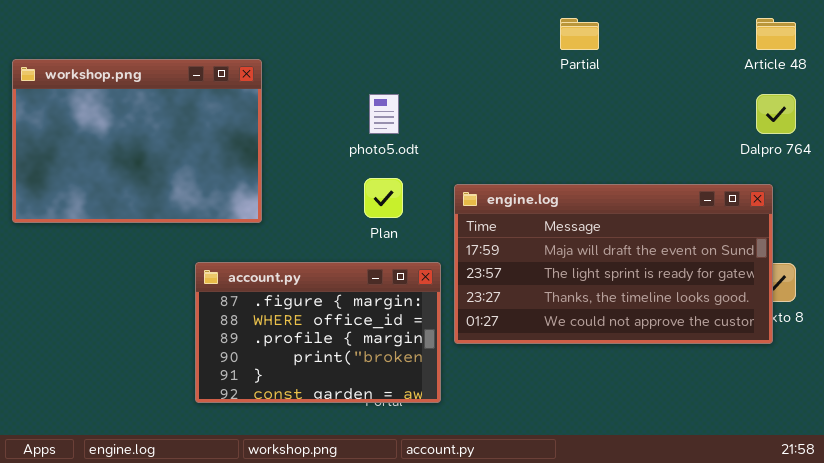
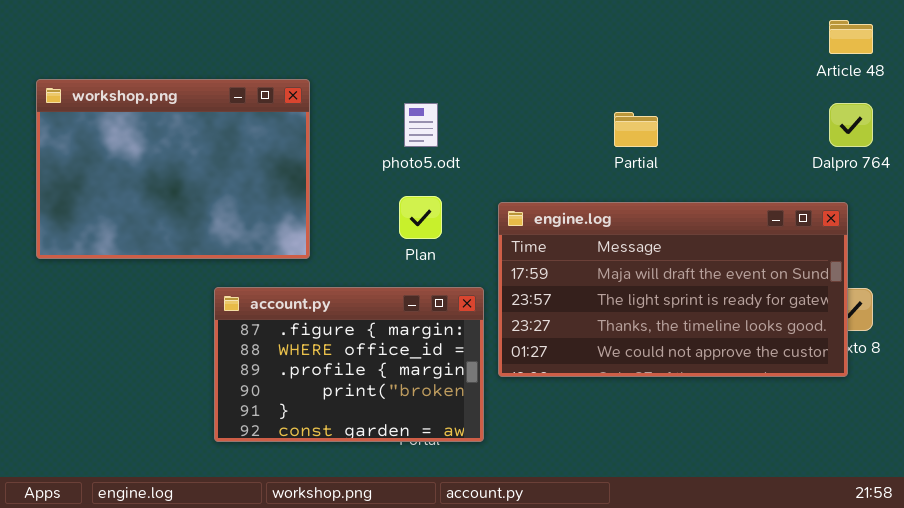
Partial: [560,18,599,50] -> [614,112,658,147], moved
workshop.png: [12,59,262,223] -> [36,79,310,259], moved

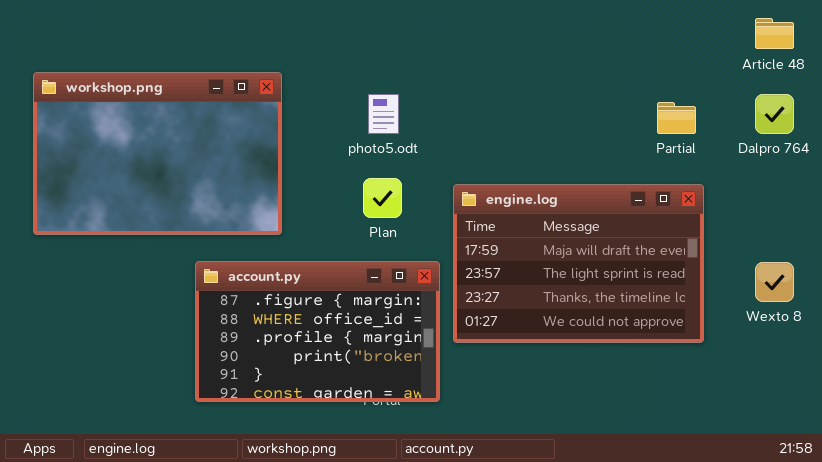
Partial: [614,112,658,147] -> [657,102,696,134], moved
engine.log: [498,202,848,377] -> [453,184,704,343], resized

